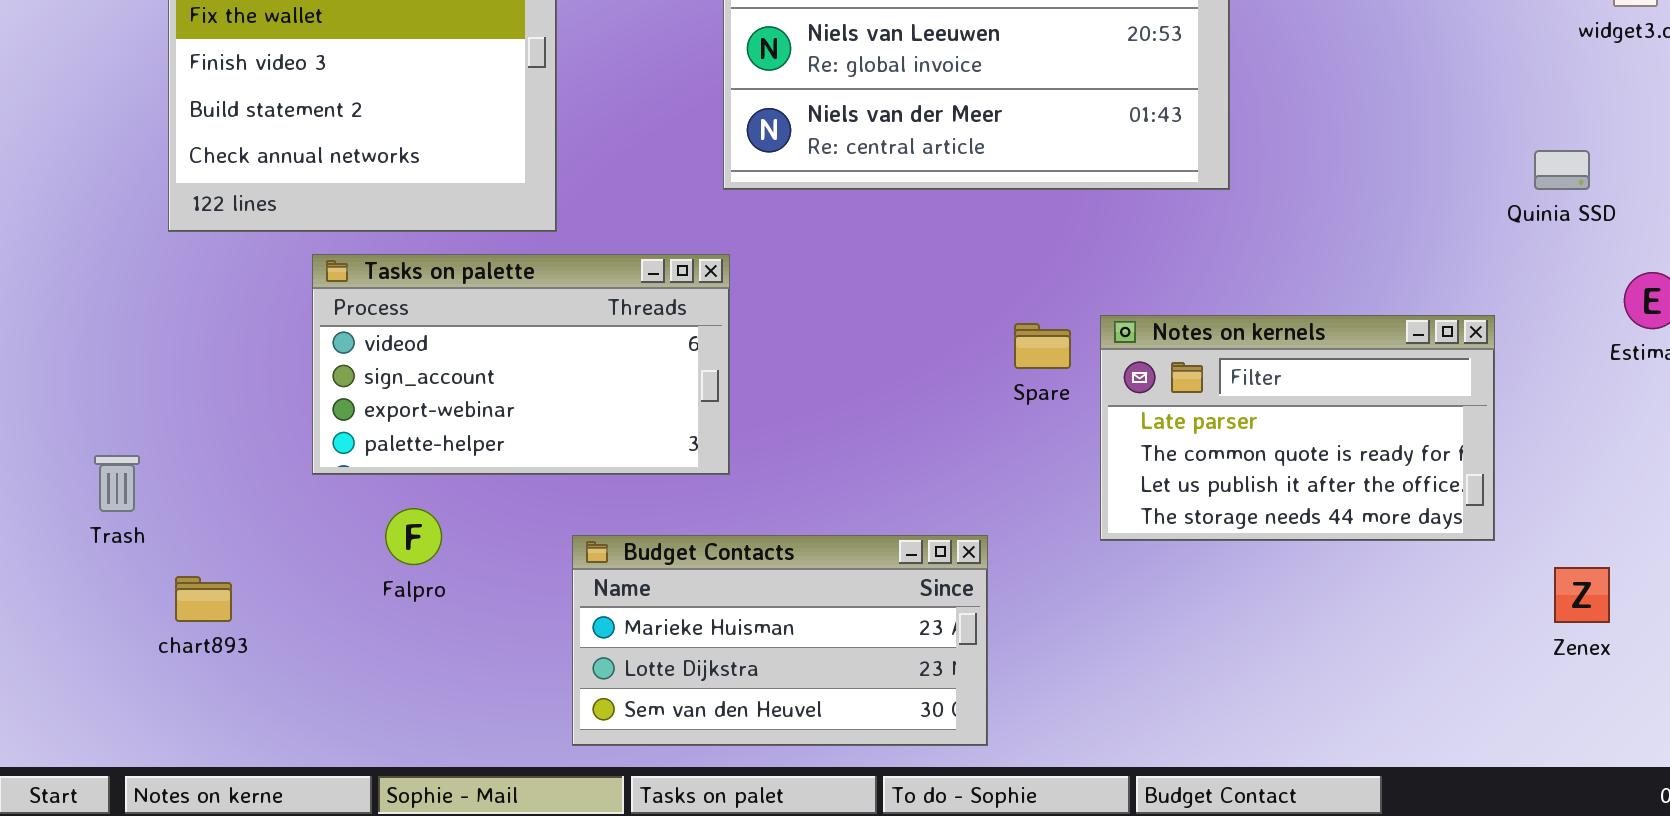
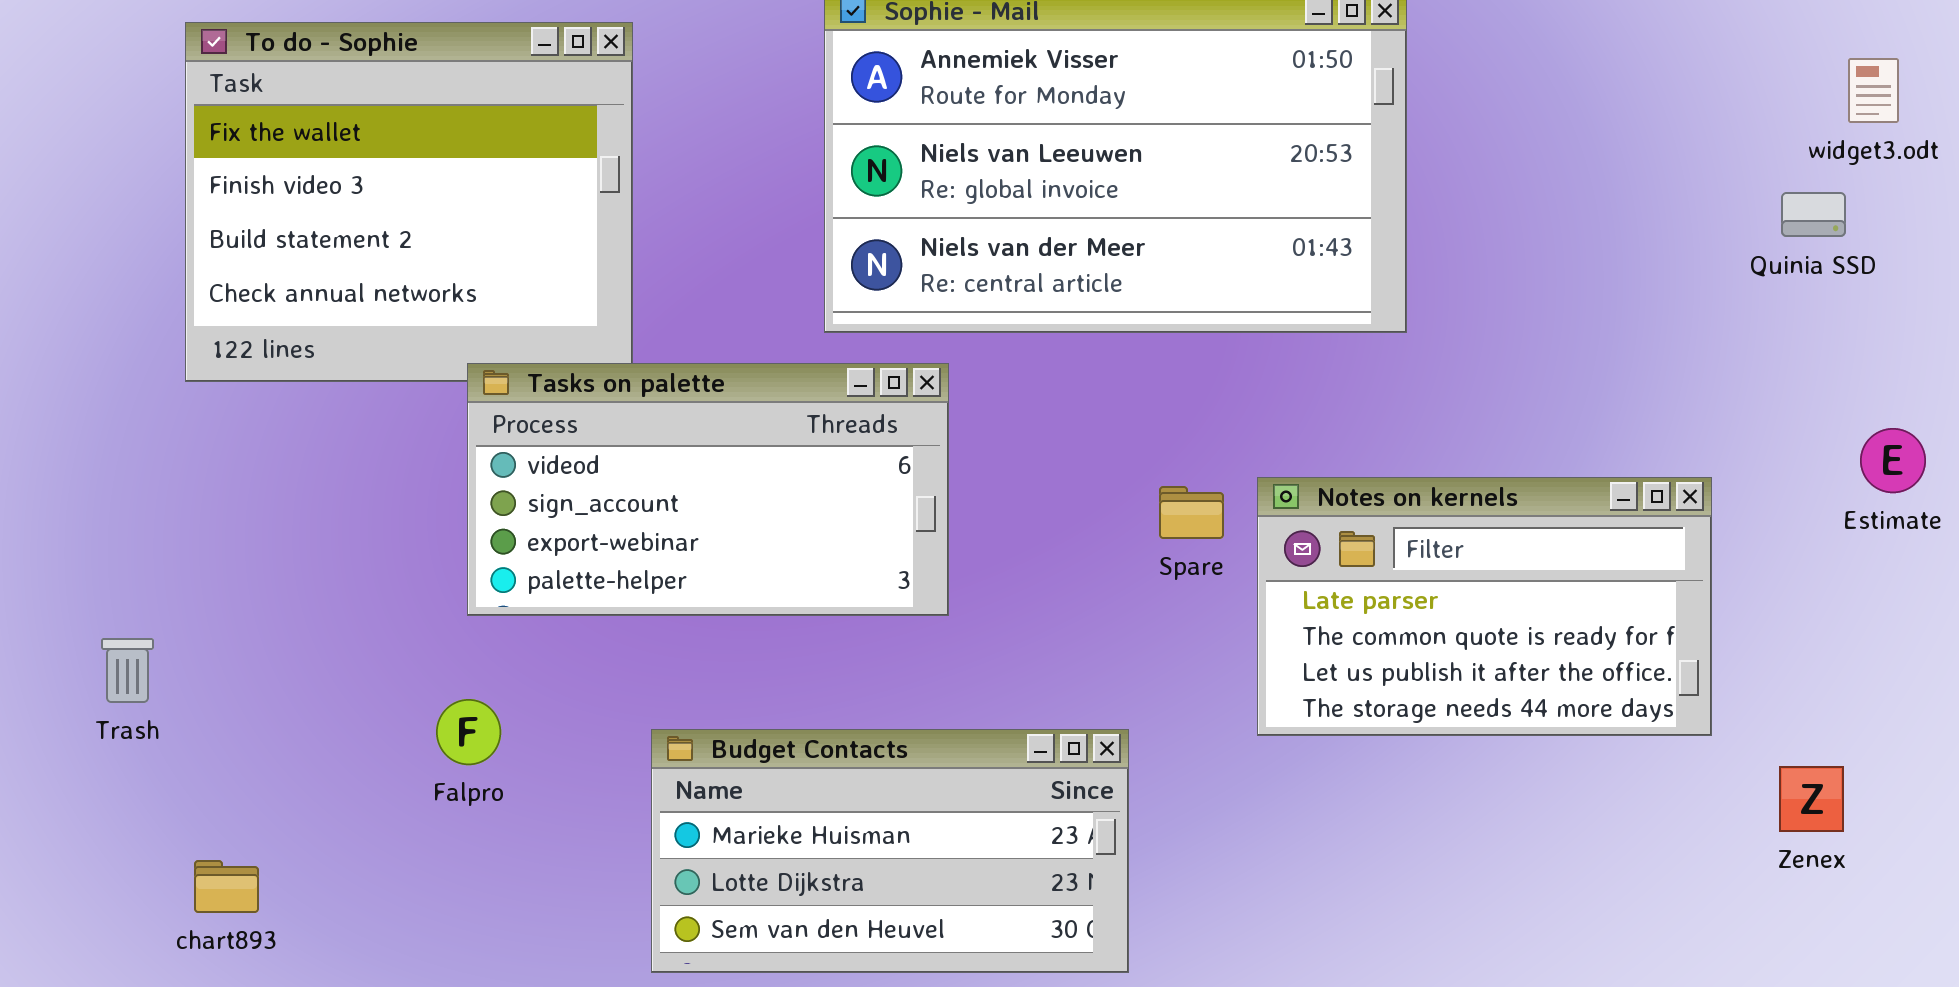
Quinia SSD: [1534,150,1590,190] -> [1781,192,1846,237], moved
Tasks on palette: [312,254,730,475] -> [467,363,949,616], moved
chart893: [175,576,232,622] -> [194,860,259,913], moved

